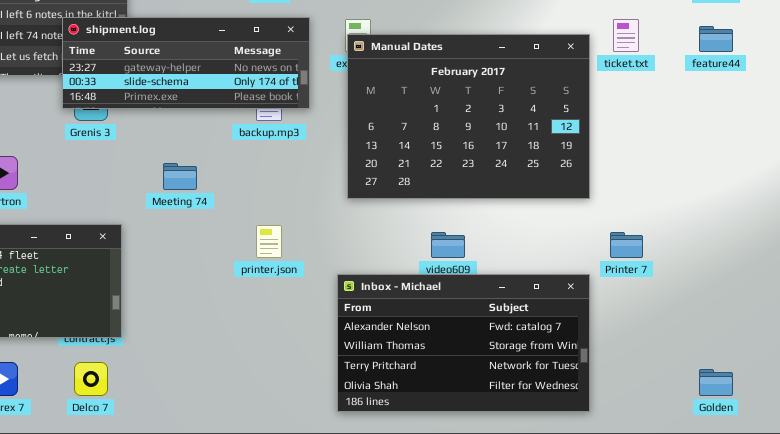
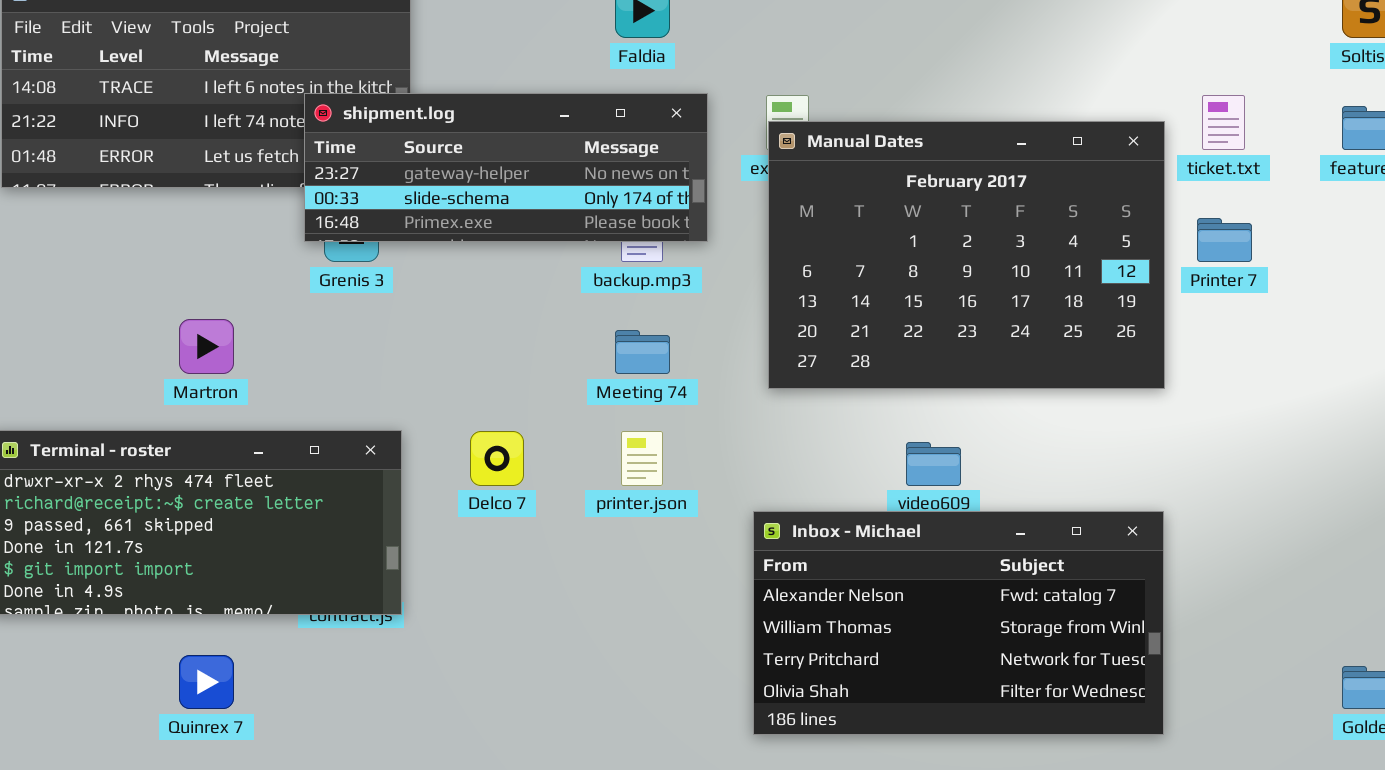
Meeting 74: [163,163,197,190] -> [615,330,670,374], moved
Printer 7: [610,232,643,258] -> [1197,218,1252,262], moved
Delco 7: [74,362,108,396] -> [470,431,524,486], moved

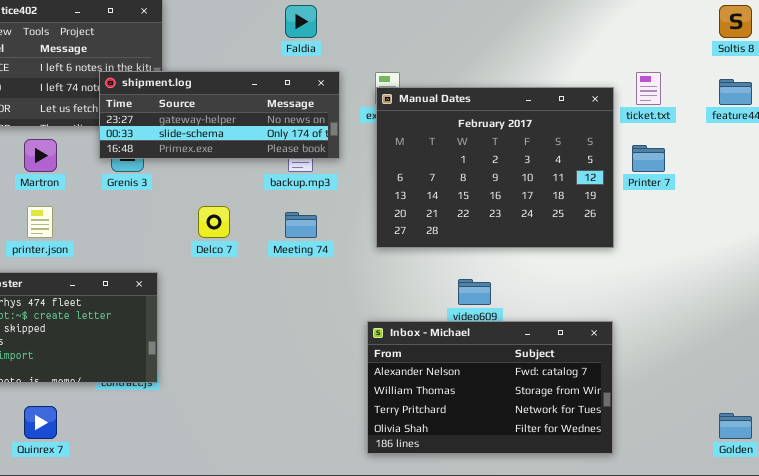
Martron: [179,319,234,374] -> [24,139,57,172], moved
Delco 7: [470,431,524,486] -> [198,206,230,238], moved
printer.json: [621,431,663,486] -> [27,206,53,238], moved

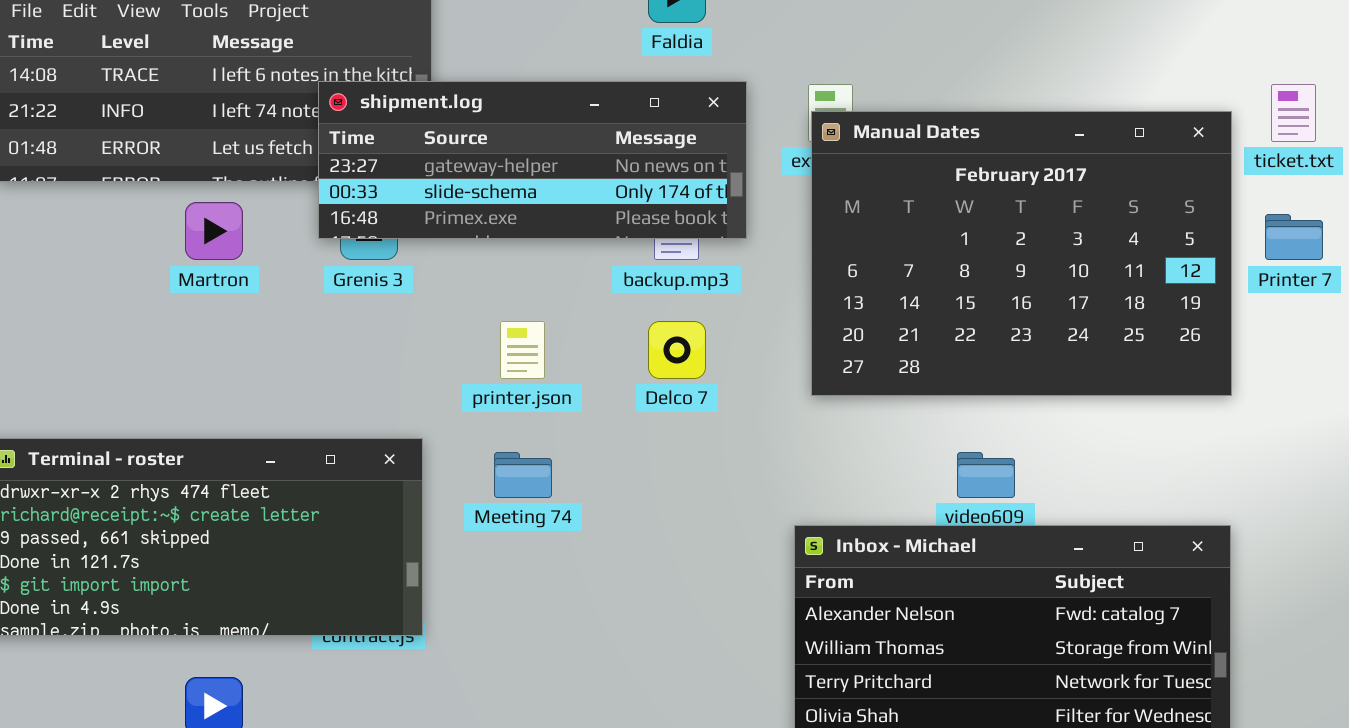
printer.json: [27,206,53,238] -> [500,321,545,379], moved
Delco 7: [198,206,230,238] -> [648,321,706,379], moved
Meeting 74: [285,212,317,238] -> [494,452,552,498], moved

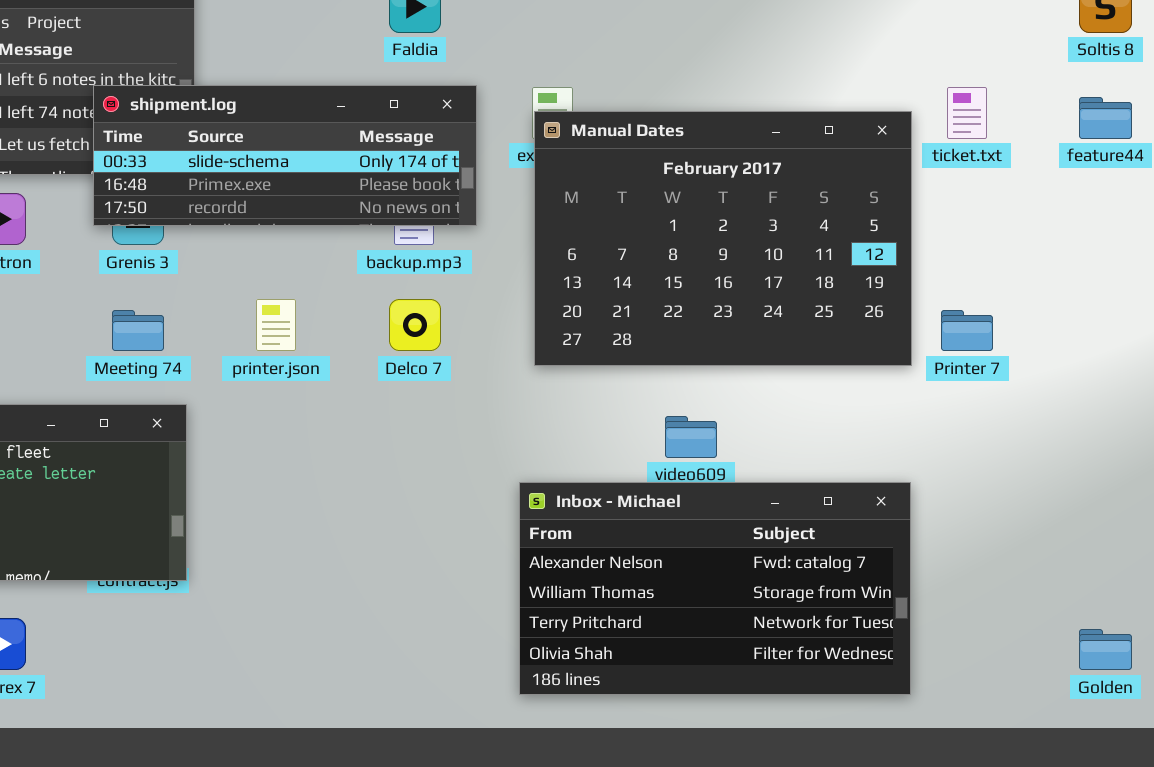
shipment.log: [318,81,747,239] -> [93,85,477,226], scrolled down 1 row
Printer 7: [1265,214,1323,260] -> [941,310,993,351], moved
Meeting 74: [494,452,552,498] -> [112,310,164,351], moved

